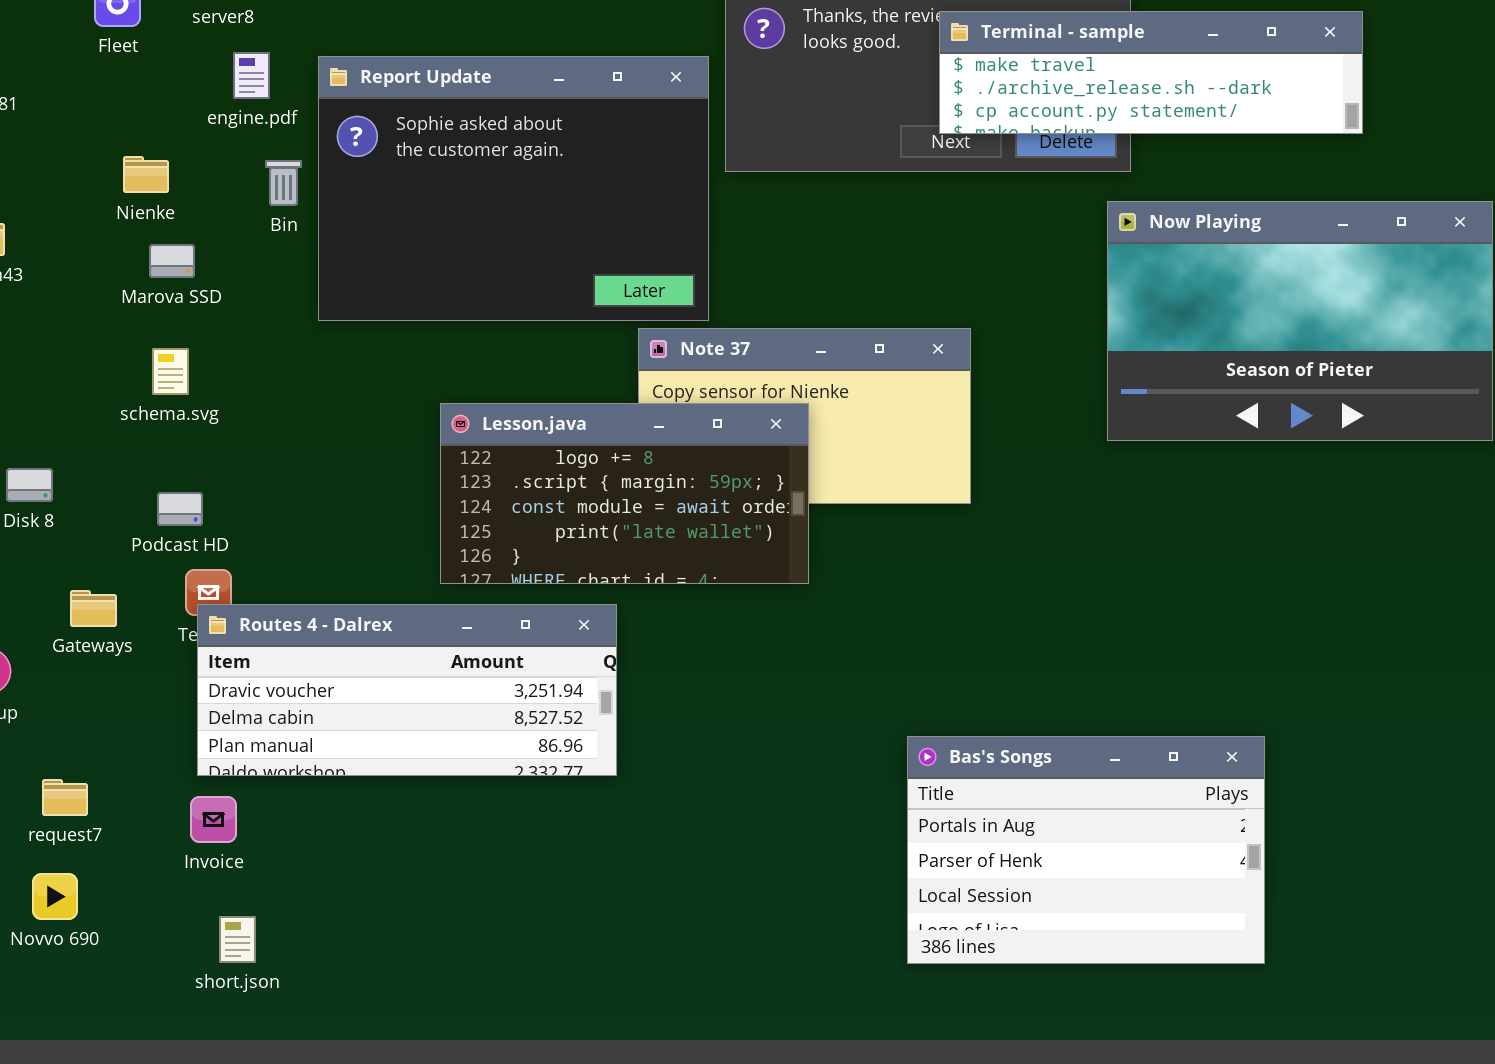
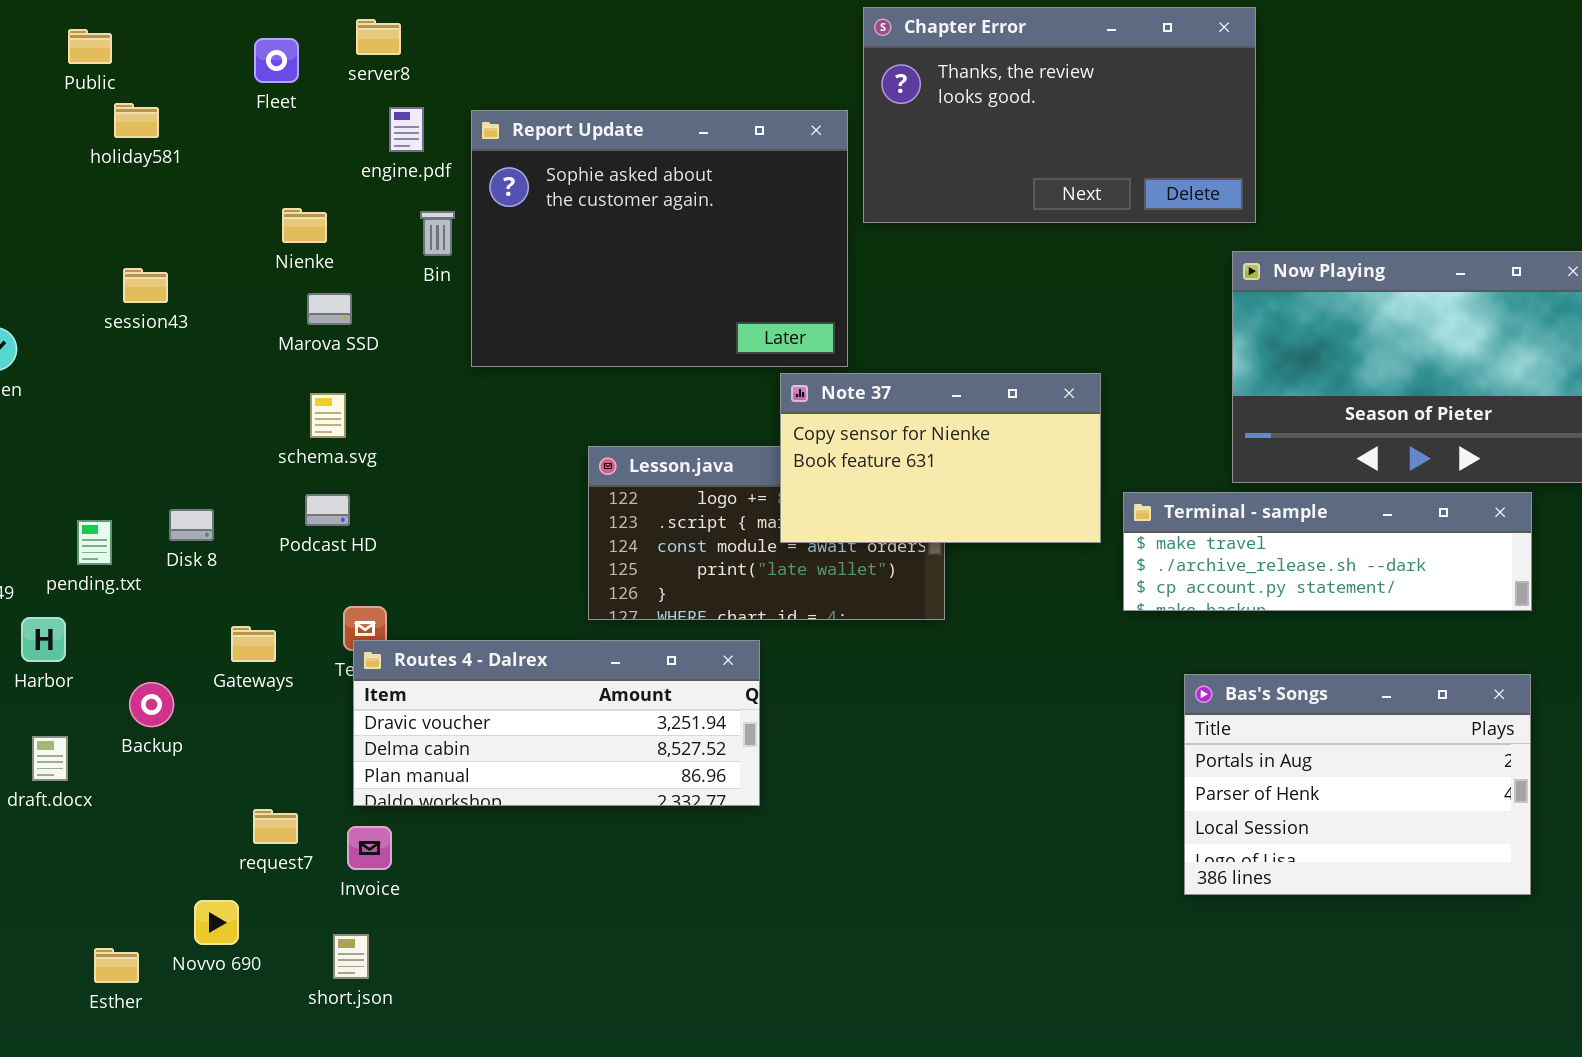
Terminal - sample: [939,11,1363,134] -> [1123,492,1532,611], moved
Note 37: [638,328,971,504] -> [780,373,1101,543], raised
Podcast HD: [157,492,203,526] -> [305,494,350,526], moved
Bas's Songs: [907,736,1265,964] -> [1184,674,1531,895], moved
request7: [42,779,88,816] -> [253,809,298,844], moved
short.json: [219,916,256,963] -> [333,934,369,979], moved

